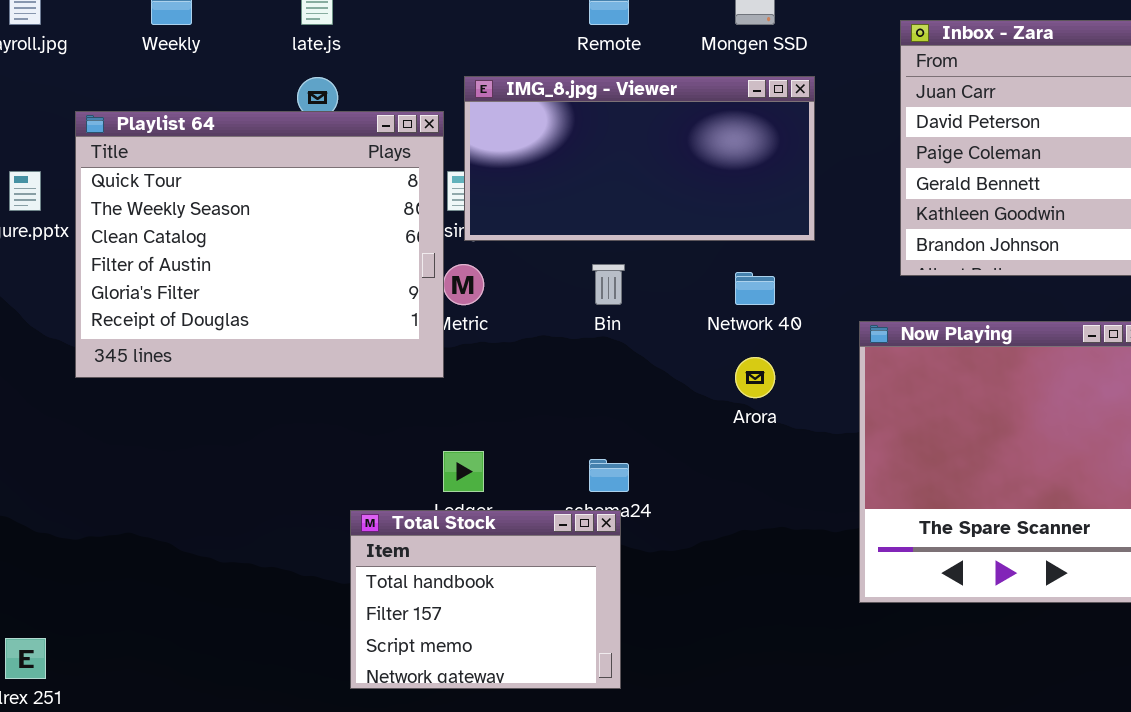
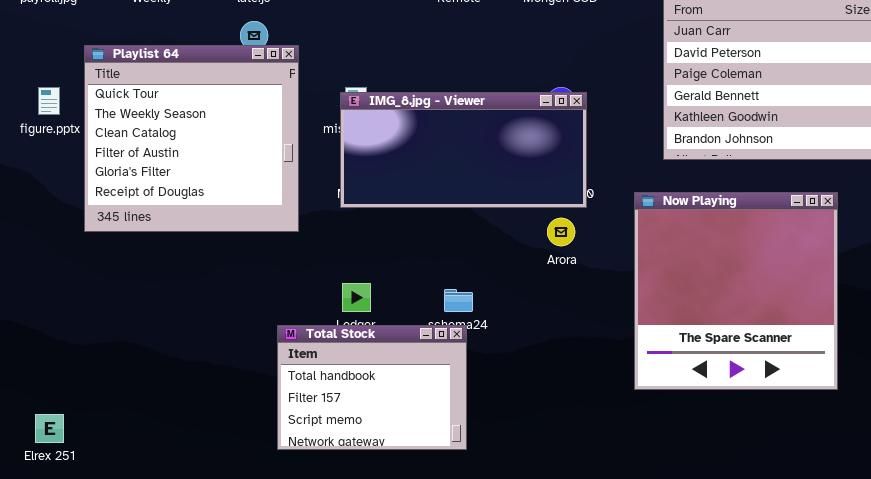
IMG_8.jpg - Viewer: [464,76,815,241] -> [340,92,587,208], moved
Playlist 64: [75,111,444,378] -> [84,45,299,232], resized

